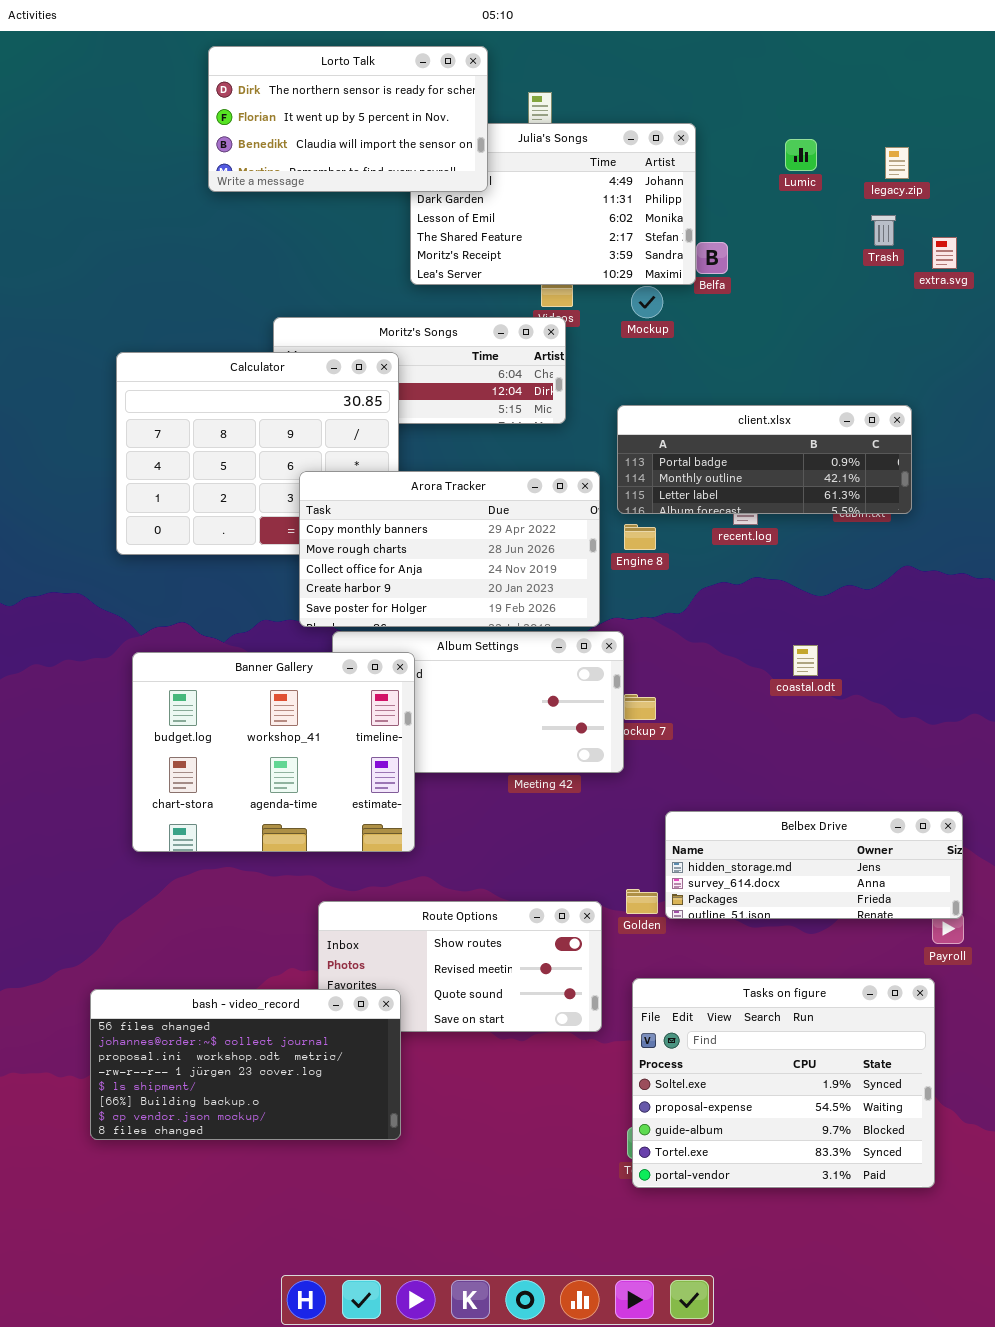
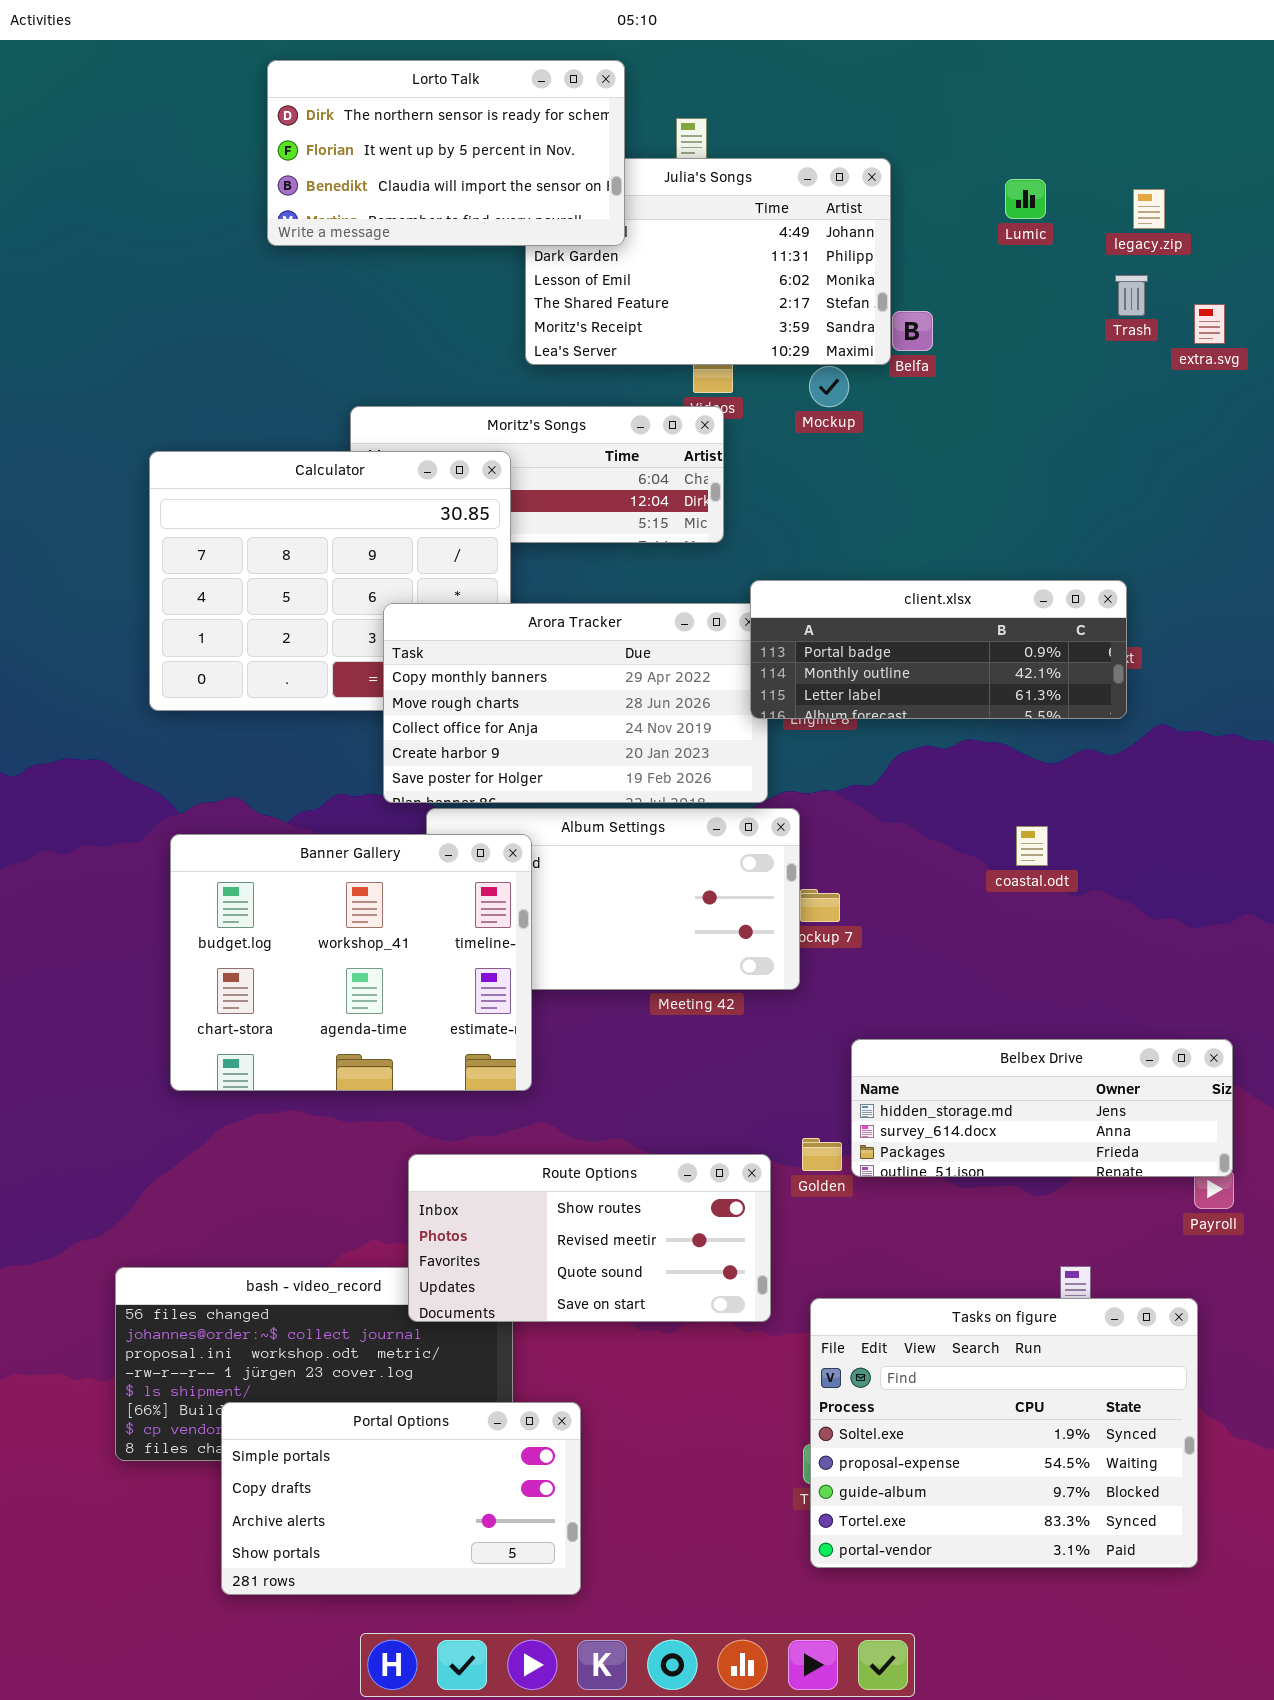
client.xlsx: [617,405,912,514] -> [750,580,1127,719], moved
Route Options: [318,901,602,1032] -> [408,1154,771,1322], raised
Tasks on figure: [632,978,935,1188] -> [810,1298,1198,1568], moved
Portal Options: none -> [221,1402,581,1595], opened

